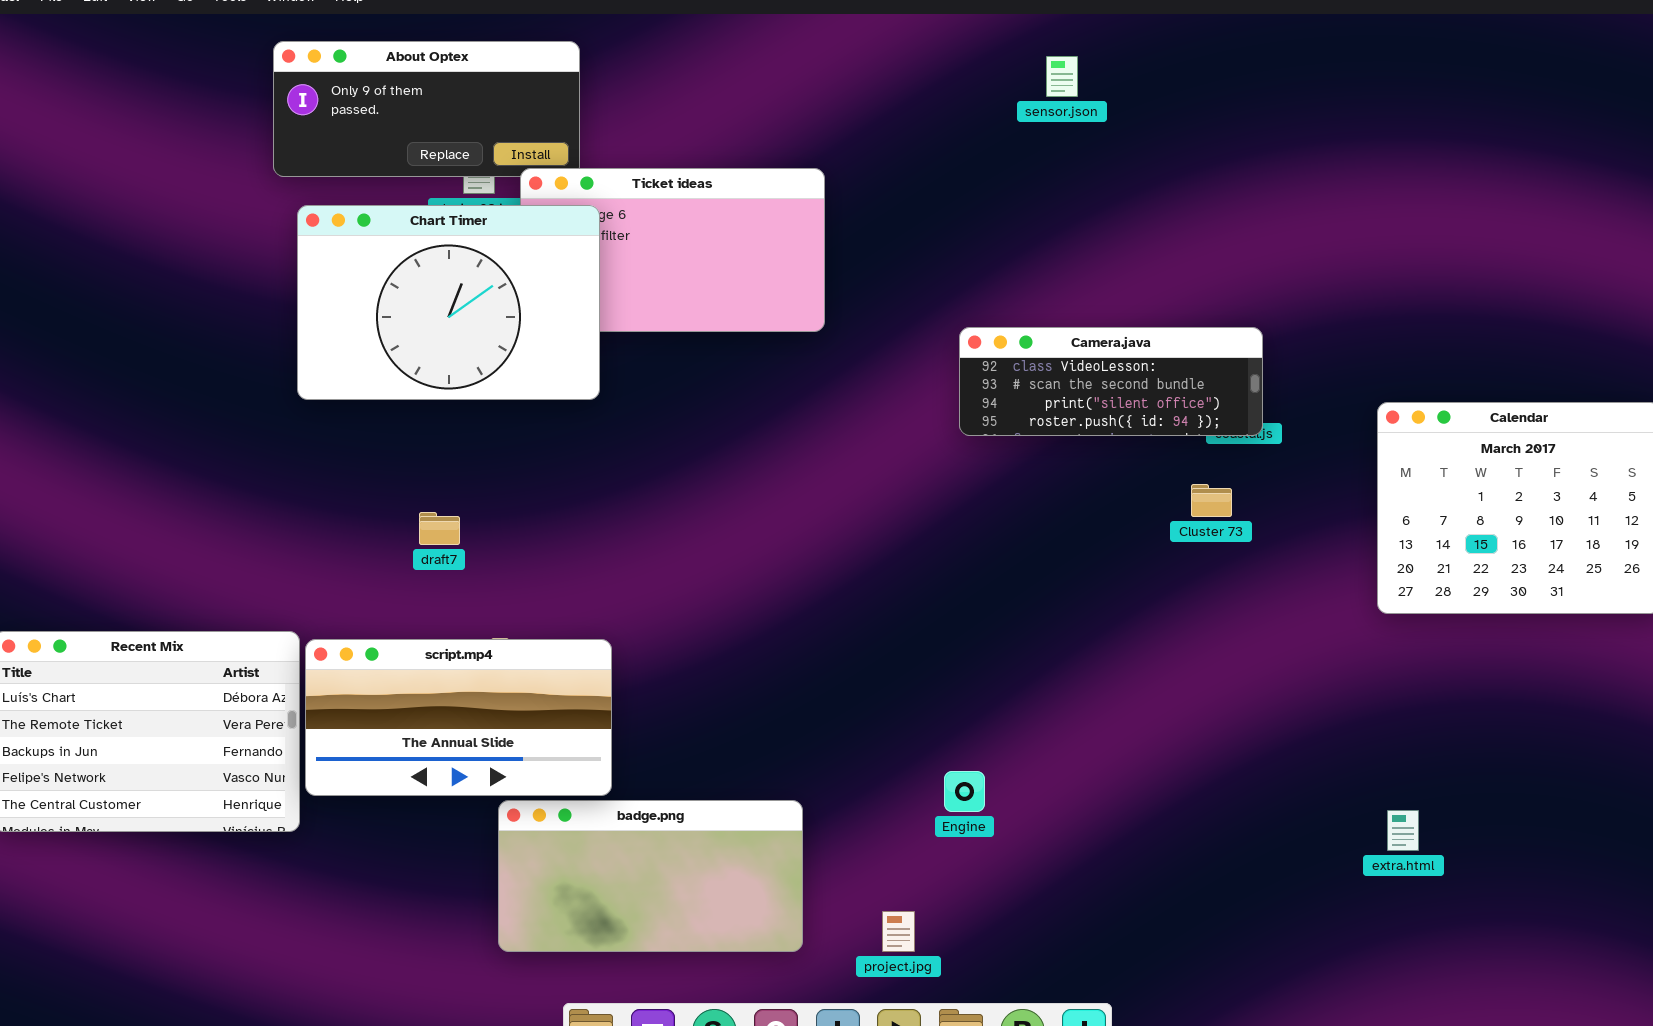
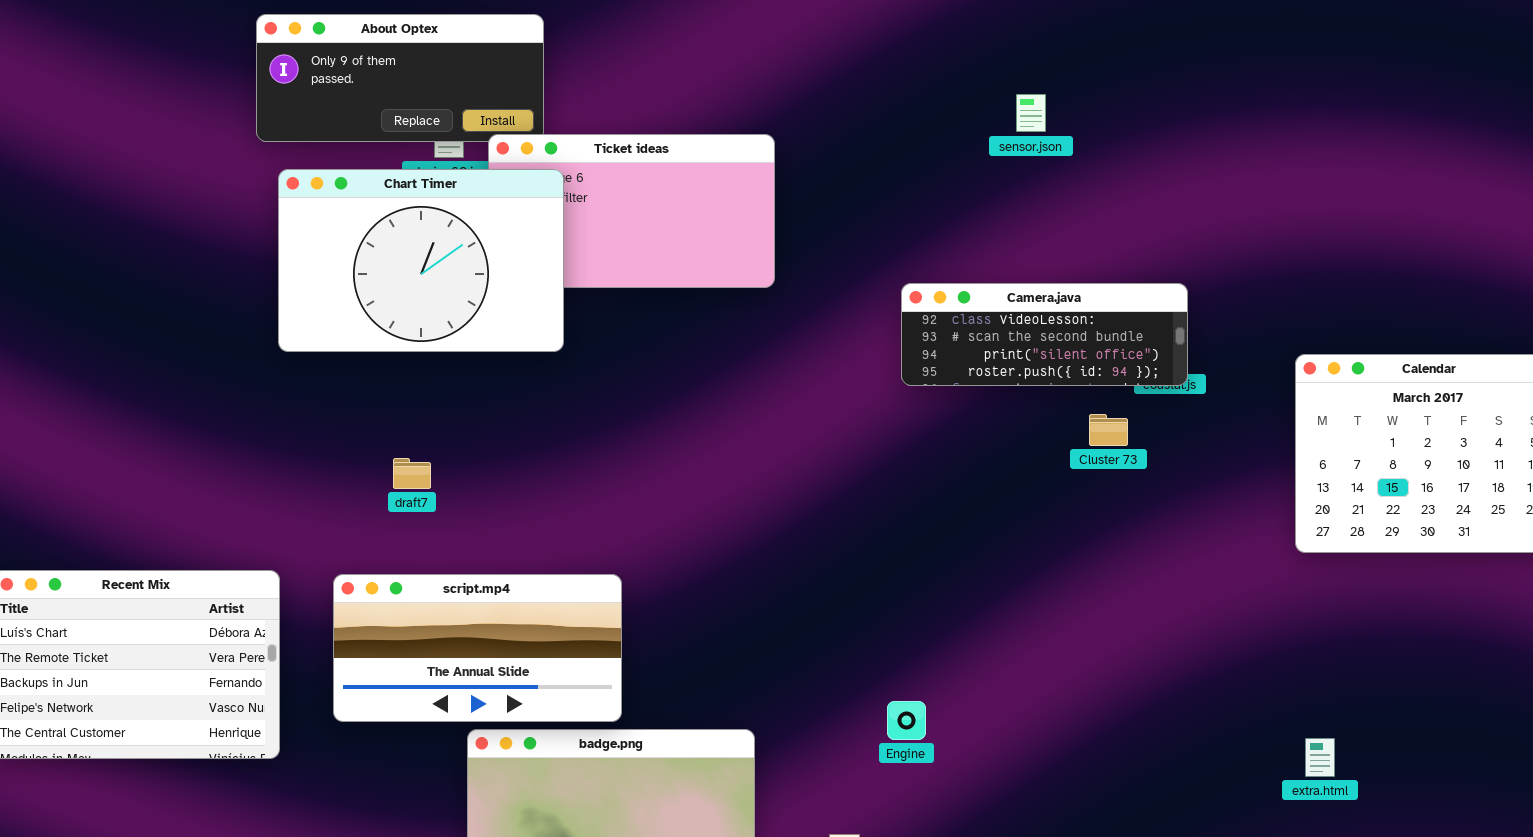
sensor.json: [1046,56,1078,97] -> [1016,94,1046,132], moved
Cluster 73: [1191,484,1232,517] -> [1089,414,1128,446], moved
script.mp4: [305,639,612,796] -> [333,574,622,722], moved

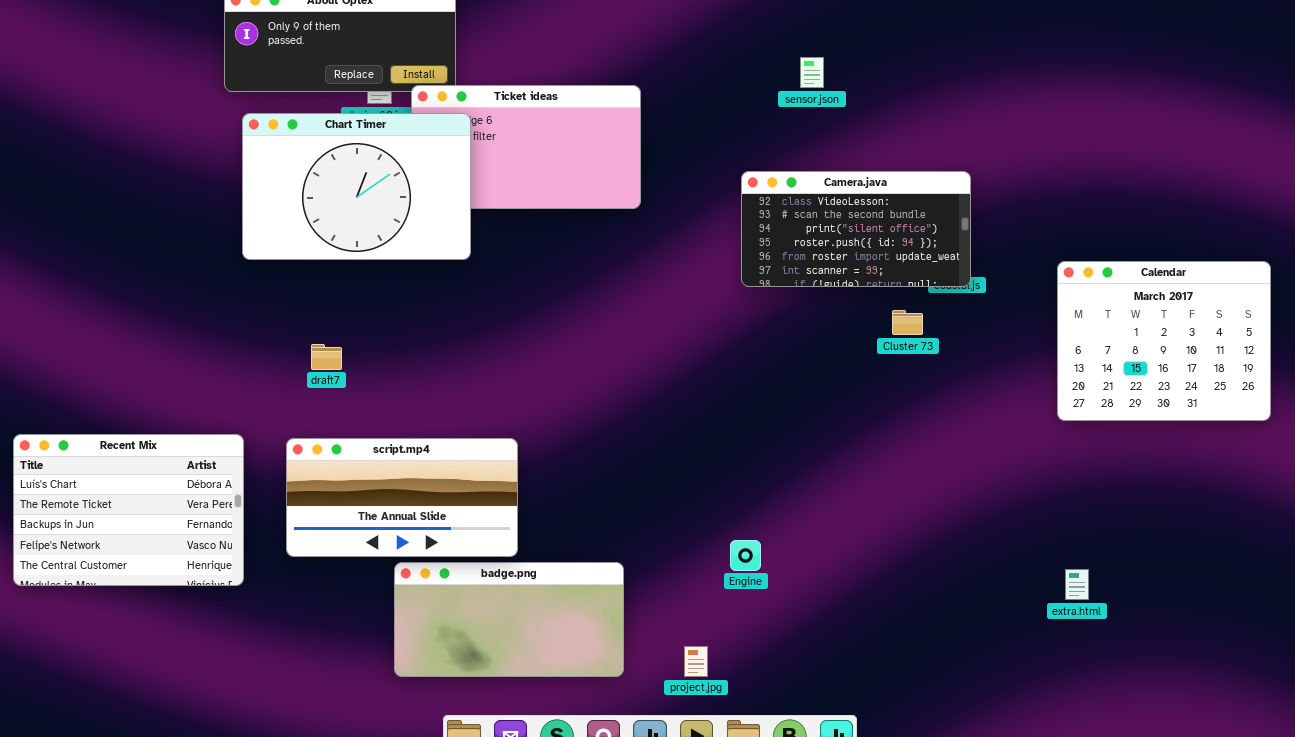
sensor.json: [1016,94,1046,132] -> [800,57,824,88], moved
Camera.java: [901,283,1188,386] -> [741,171,971,287], resized
draft7: [393,458,431,489] -> [311,344,342,370], moved

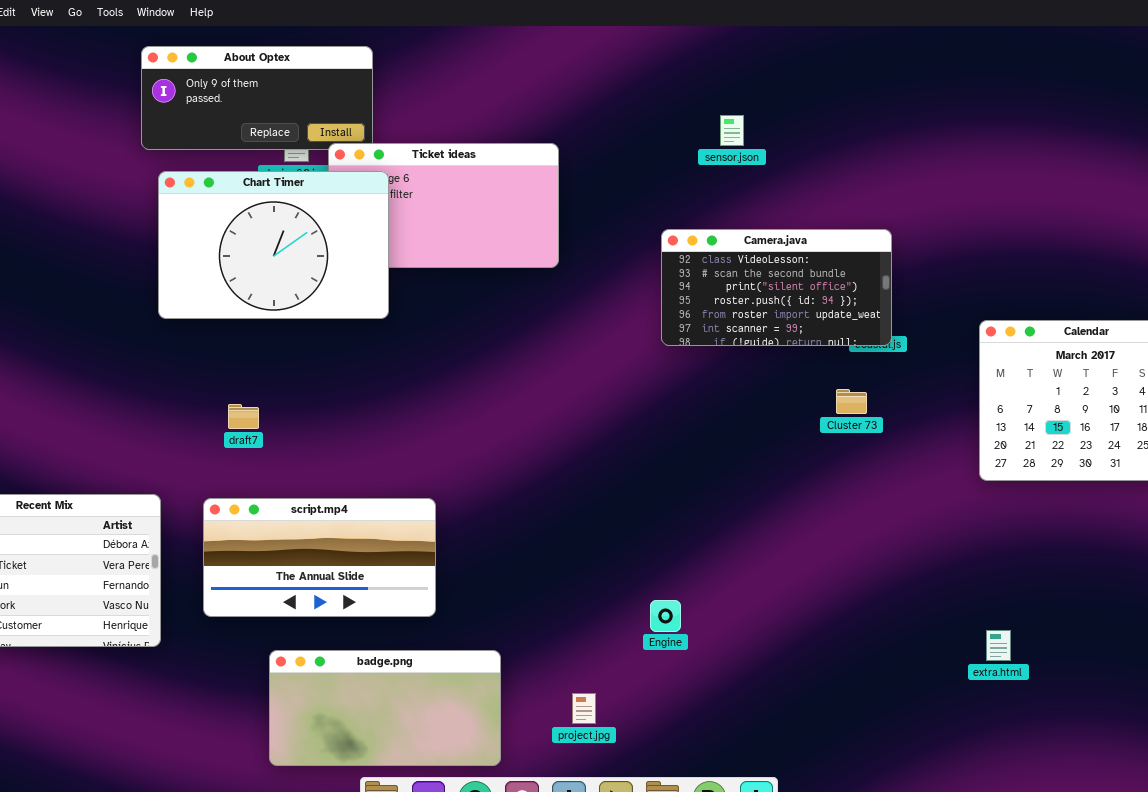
Cluster 73: [892,310,923,335] -> [836,389,867,414], moved
badge.png: [394,562,624,677] -> [269,650,501,766], moved
project.jpg: [684,646,708,677] -> [572,693,596,724], moved

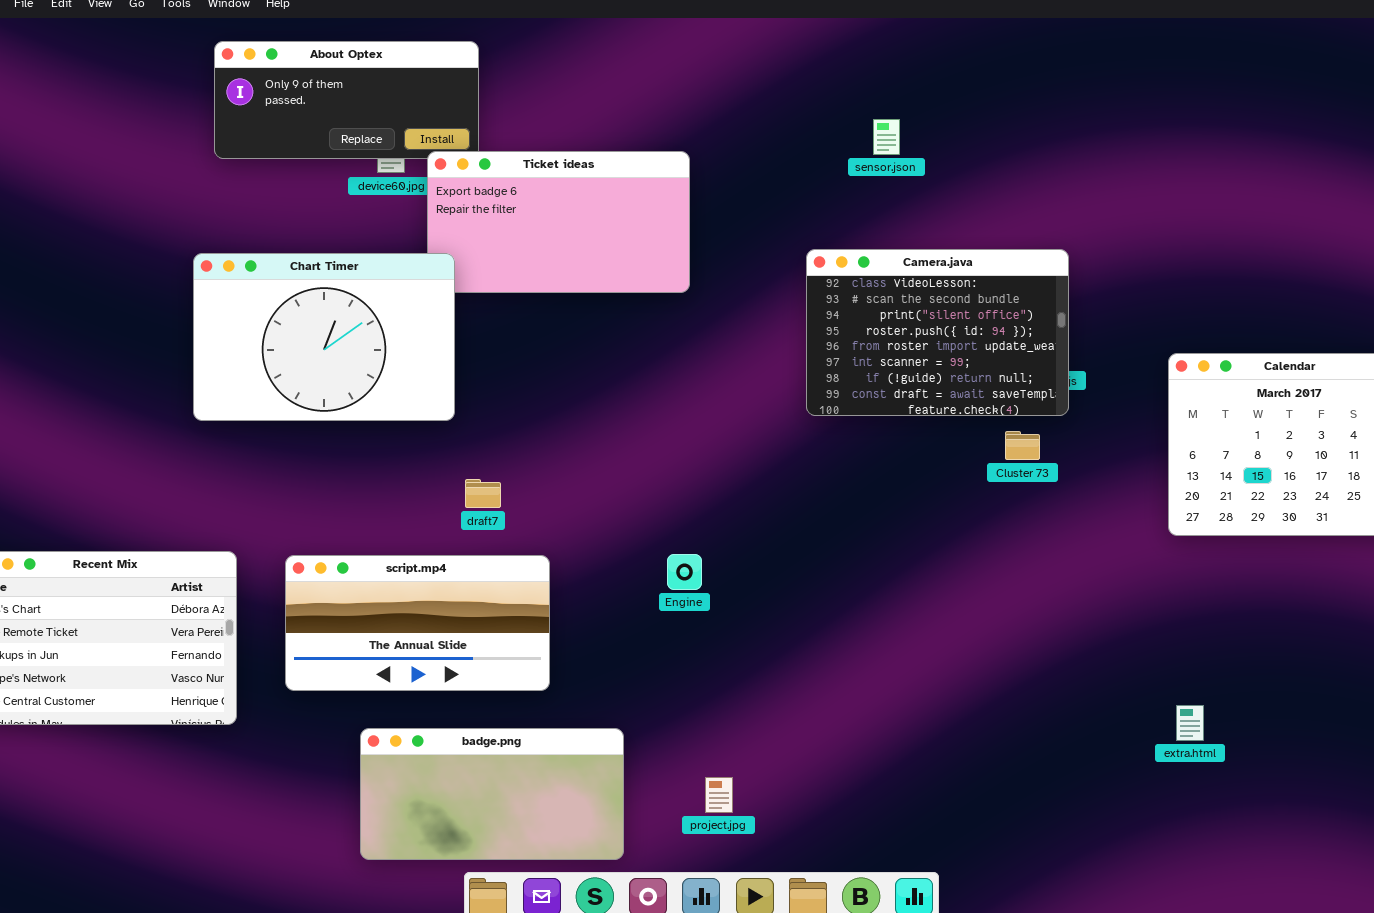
Chart Timer: [158,171,389,319] -> [193,253,455,421], moved
Camera.java: [661,229,892,346] -> [806,249,1069,416], resized
draft7: [228,404,259,429] -> [465,479,501,508], moved
Engine: [650,600,681,632] -> [667,554,702,590], moved

